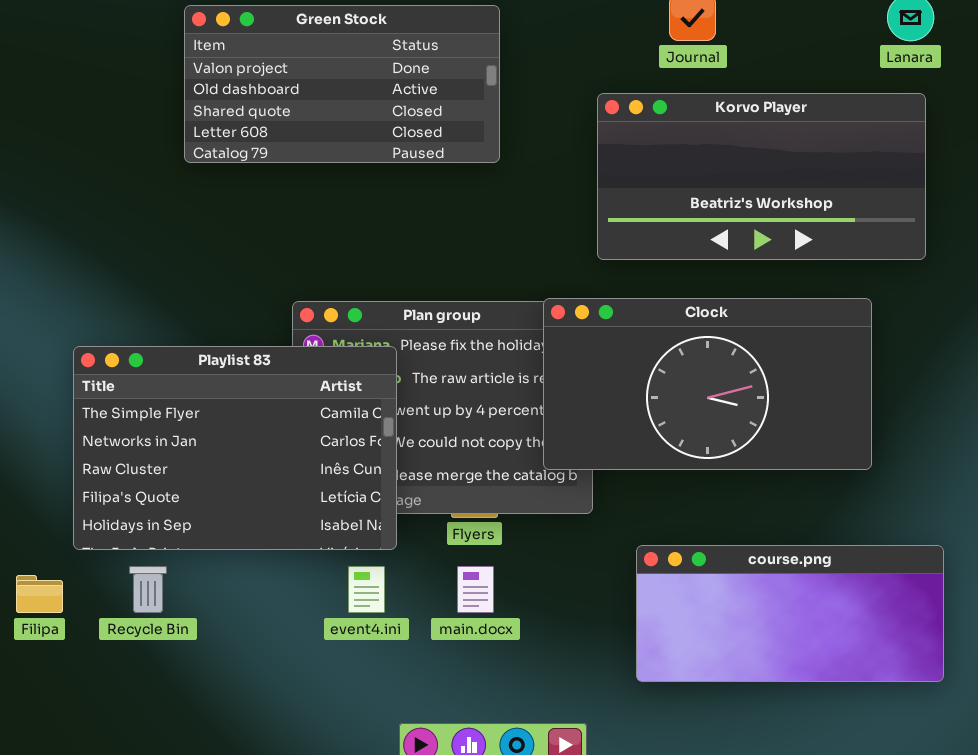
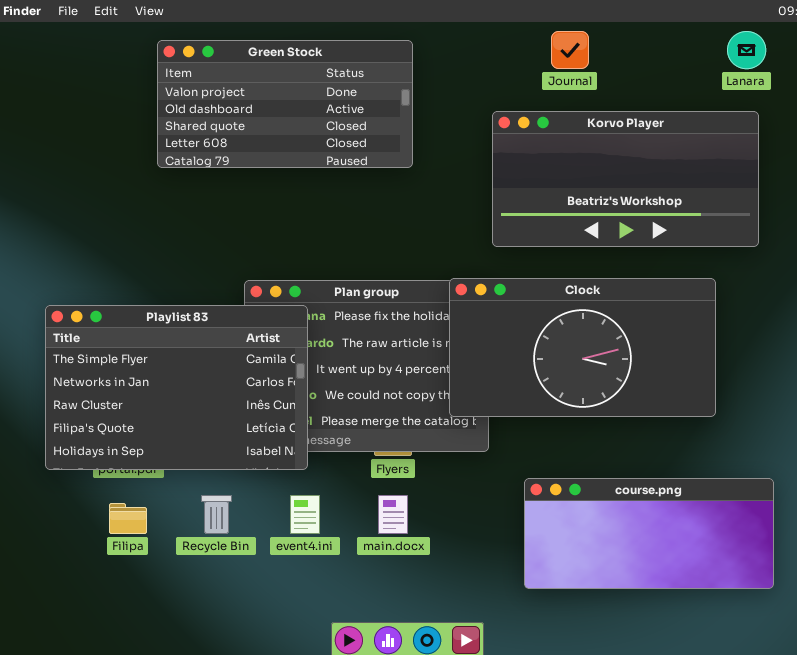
Playlist 83: [73,346,397,550] -> [45,305,308,470], moved
Recycle Bin: [129,566,167,613] -> [201,495,232,534], moved
Filipa: [16,575,63,613] -> [109,503,147,534], moved

